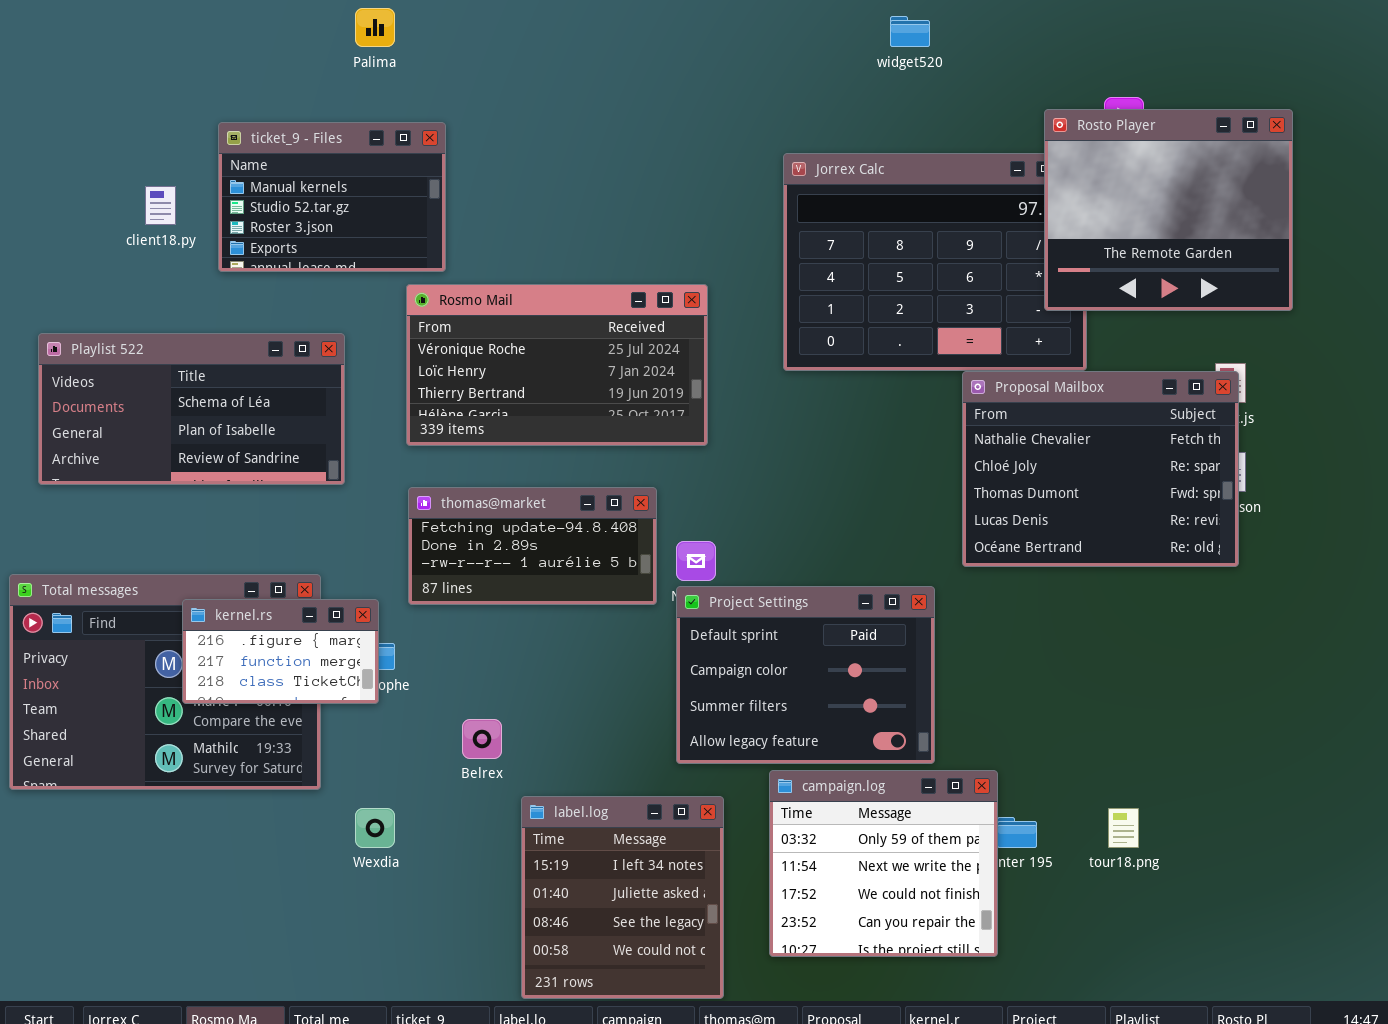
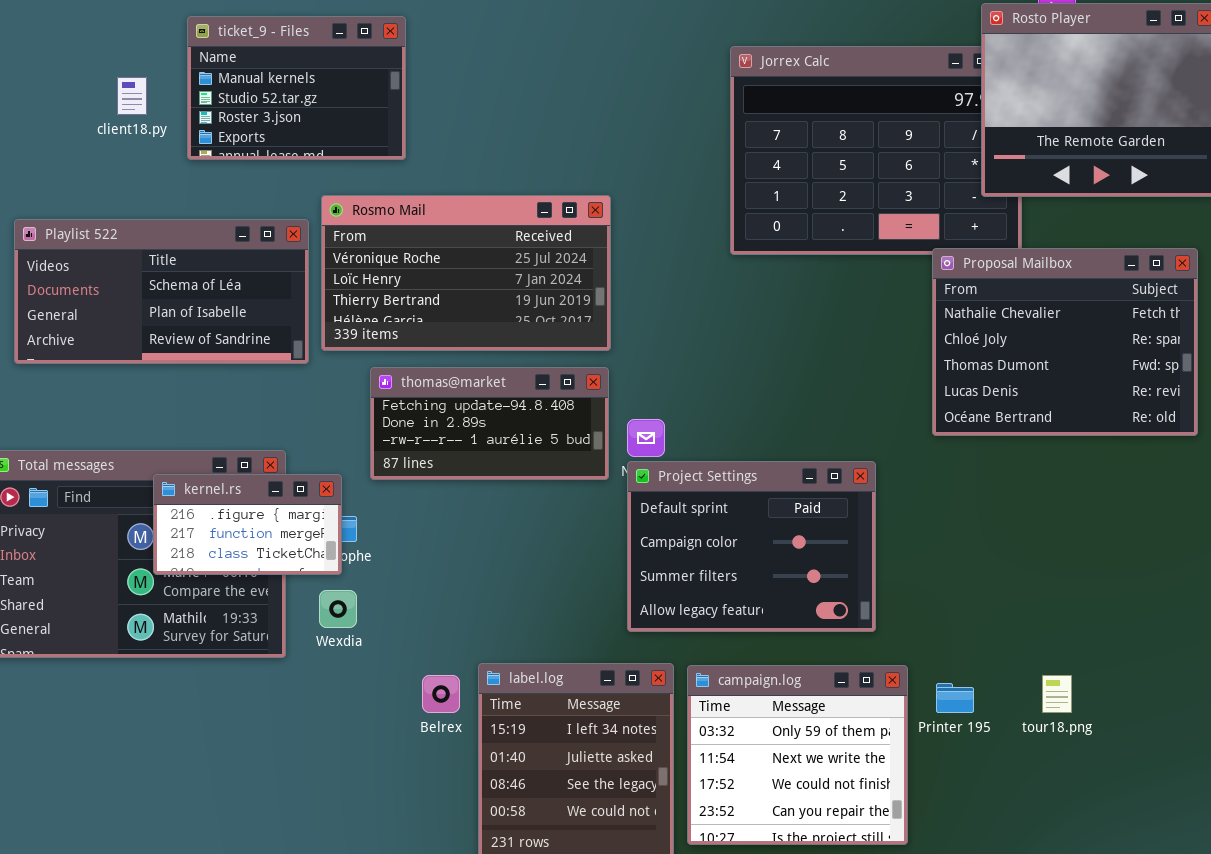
Rosmo Mail: [406,284,708,446] -> [321,195,611,351], moved
Proposal Mailbox: [962,371,1239,567] -> [932,248,1198,436], moved
Belrex: [462,719,502,759] -> [422,675,460,713], moved
campaign.log: [769,770,998,957] -> [687,665,908,845], moved
Wexdia: [355,808,395,848] -> [319,590,357,628], moved

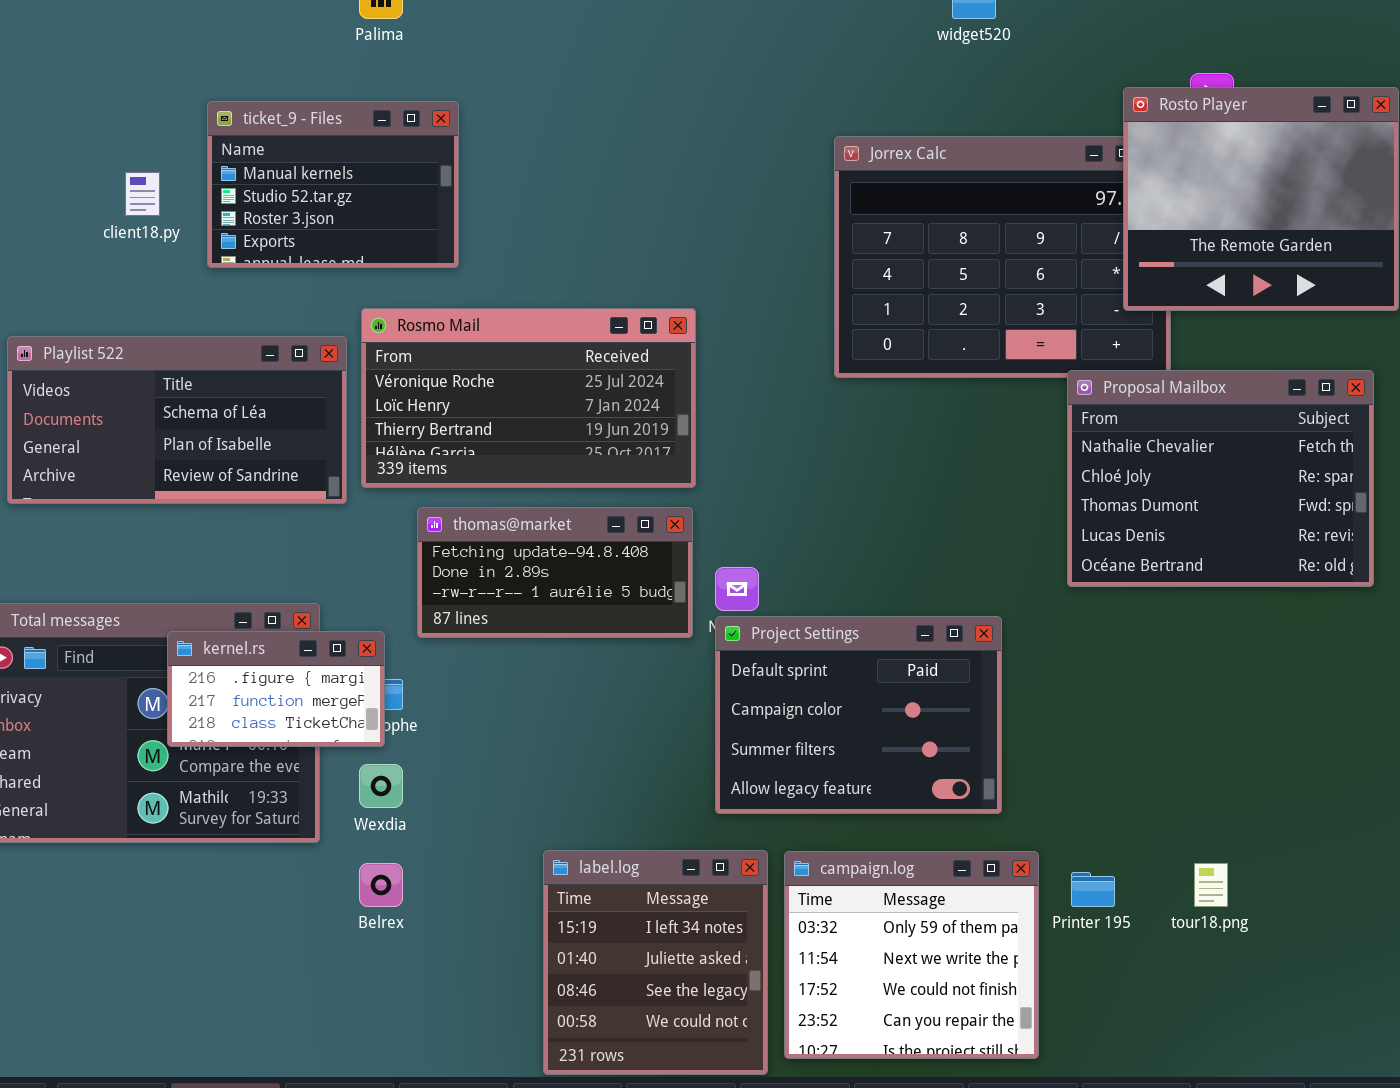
Belrex: [422,675,460,713] -> [359,863,403,907], moved

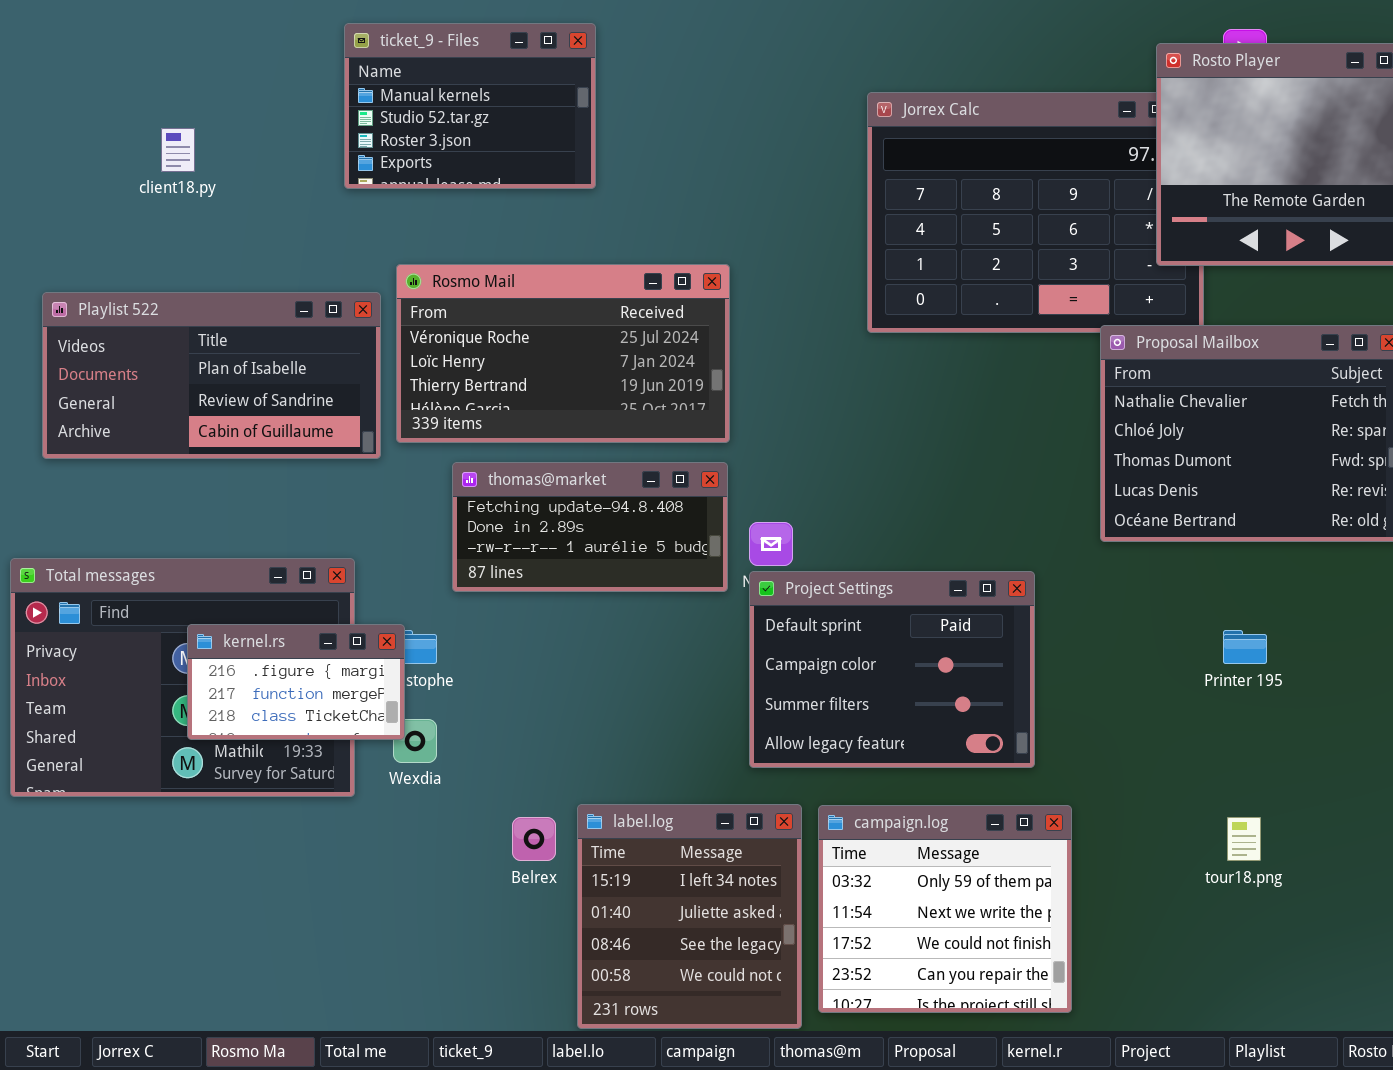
ticket_9 - Files: [207,101,459,268] -> [344,23,596,189], moved
Playlist 522: [7,336,347,504] -> [42,292,381,459], scrolled down 1 row
kernel.rs: [167,631,385,747] -> [187,624,405,740], moved
Belrex: [359,863,403,907] -> [512,817,556,861], moved
Printer 195: [1071,872,1115,907] -> [1223,630,1267,664], moved

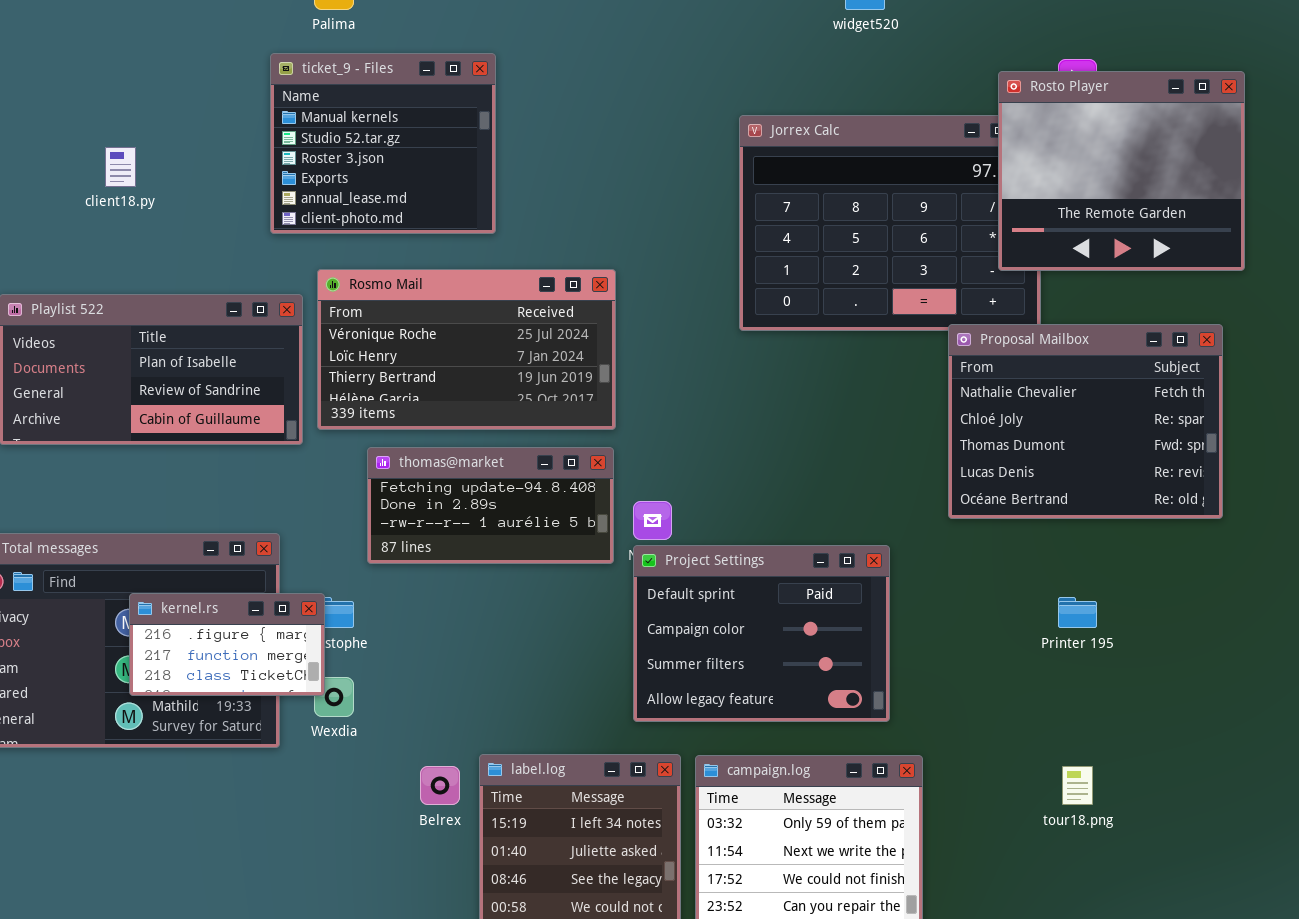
ticket_9 - Files: [344,23,596,189] -> [270,53,496,234], resized

